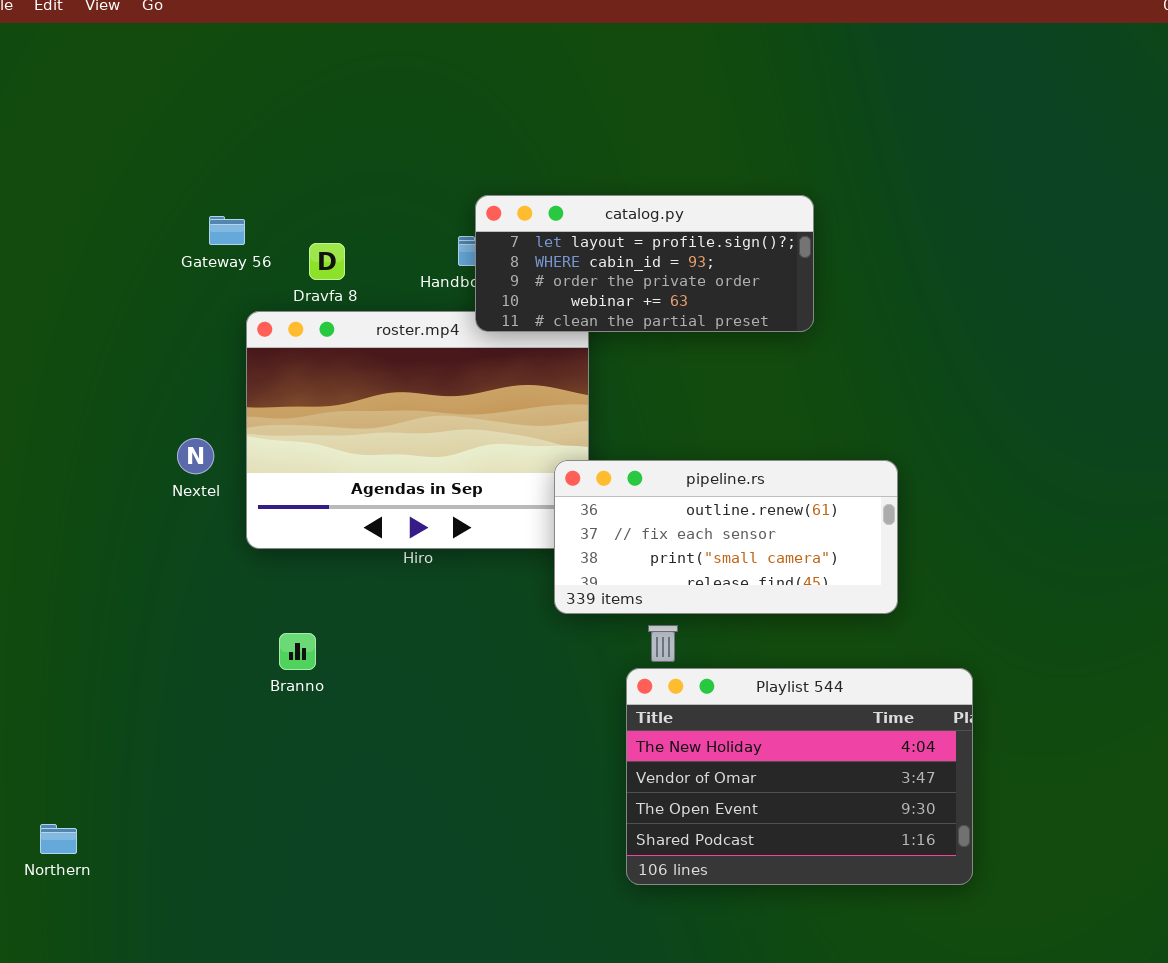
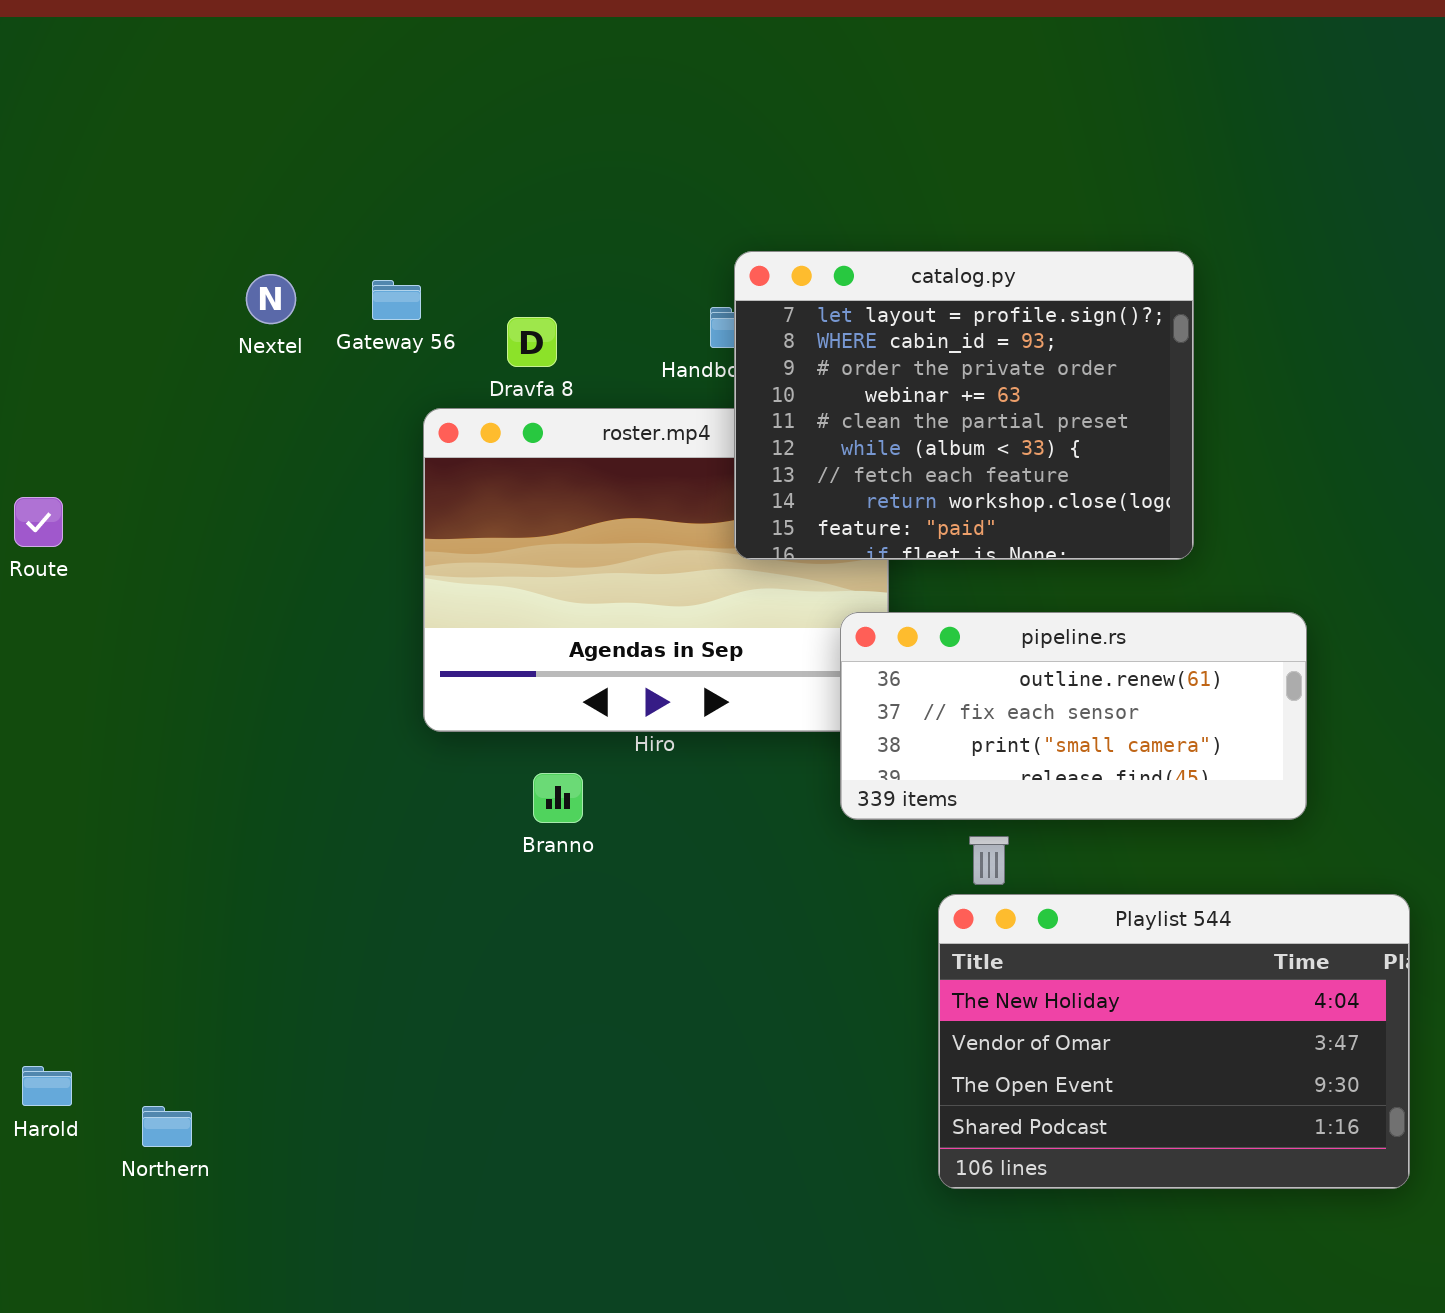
catalog.py: [475,195,814,332] -> [734,251,1194,560], resized
Nextel: [177,438,214,474] -> [246,274,296,324], moved
Branno: [279,633,316,670] -> [533,773,583,823], moved

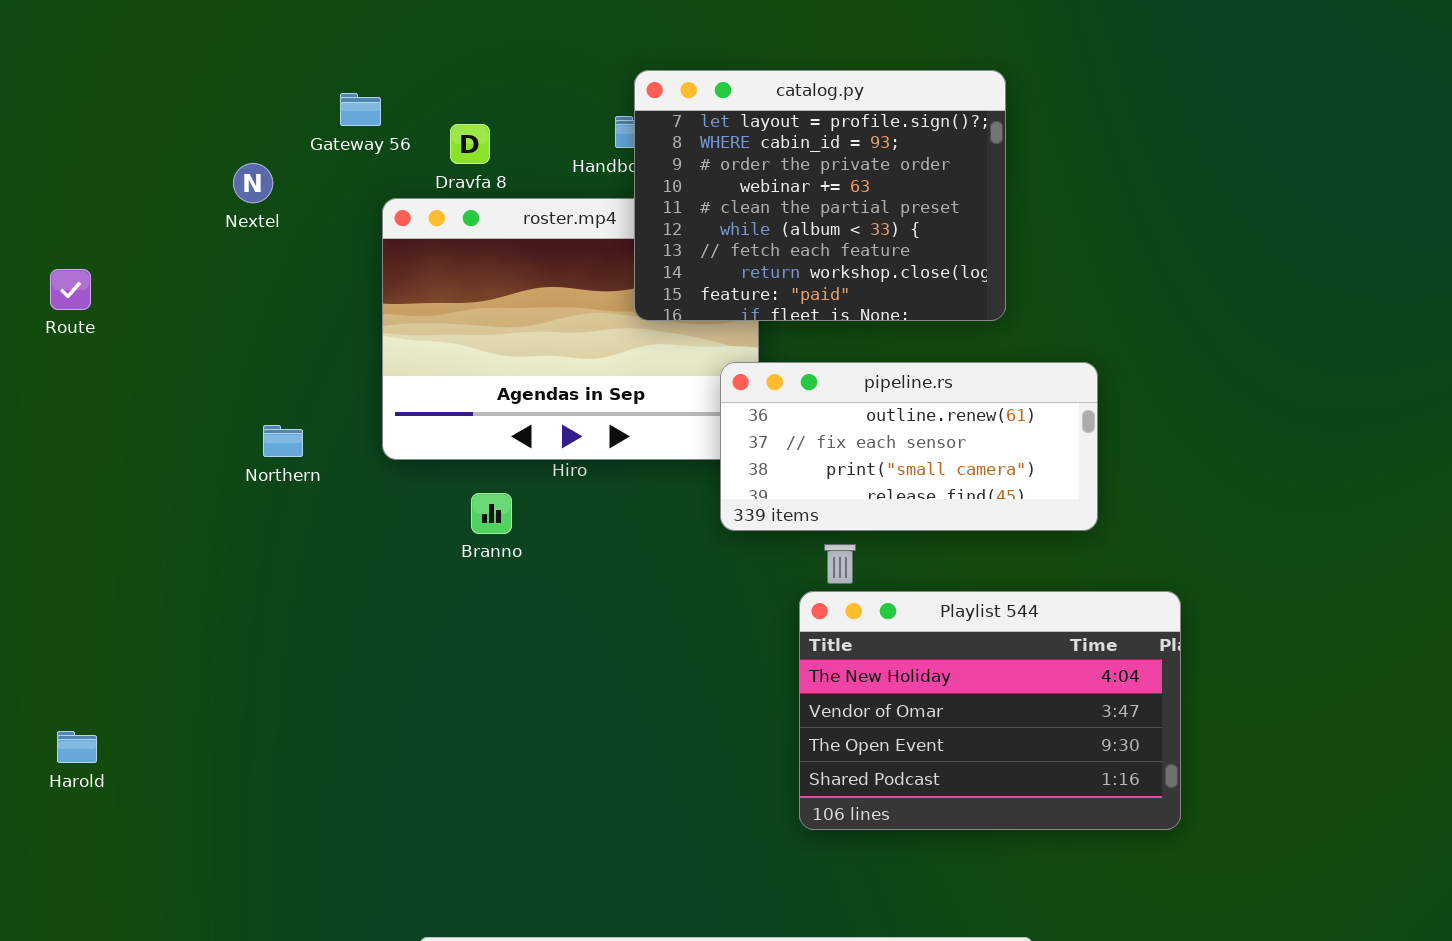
Nextel: [246,274,296,324] -> [233,163,273,203], moved
Northern: [142,1106,192,1147] -> [263,425,303,457], moved

